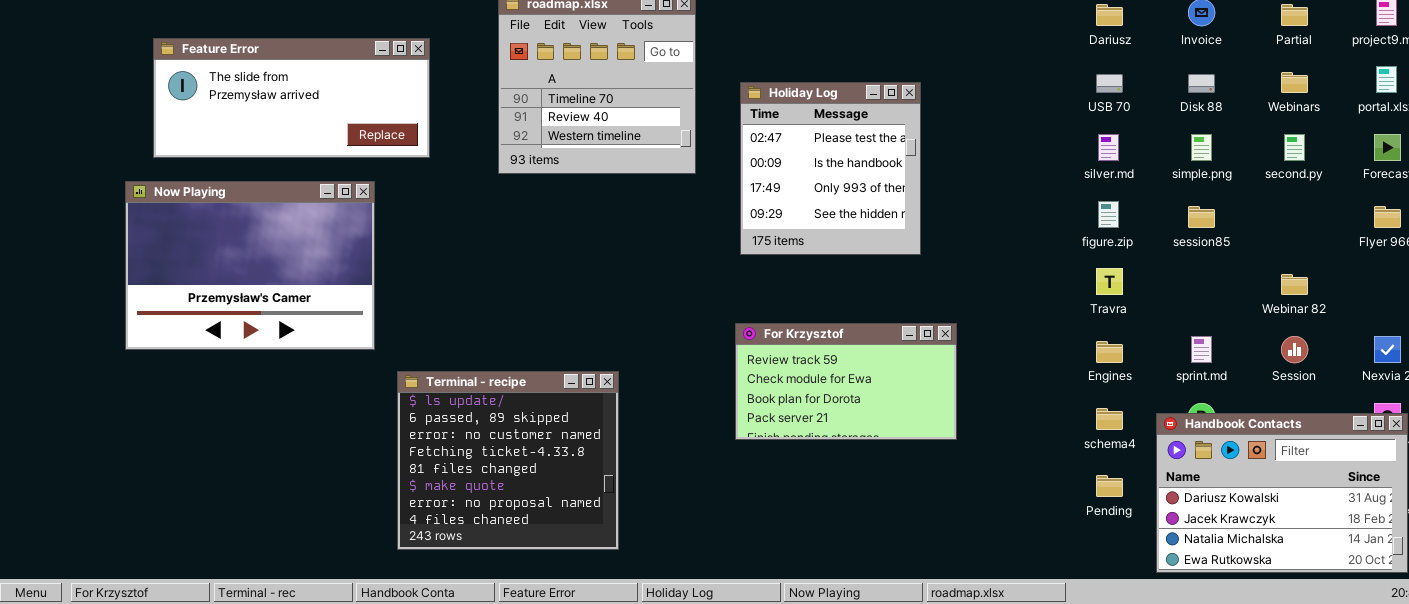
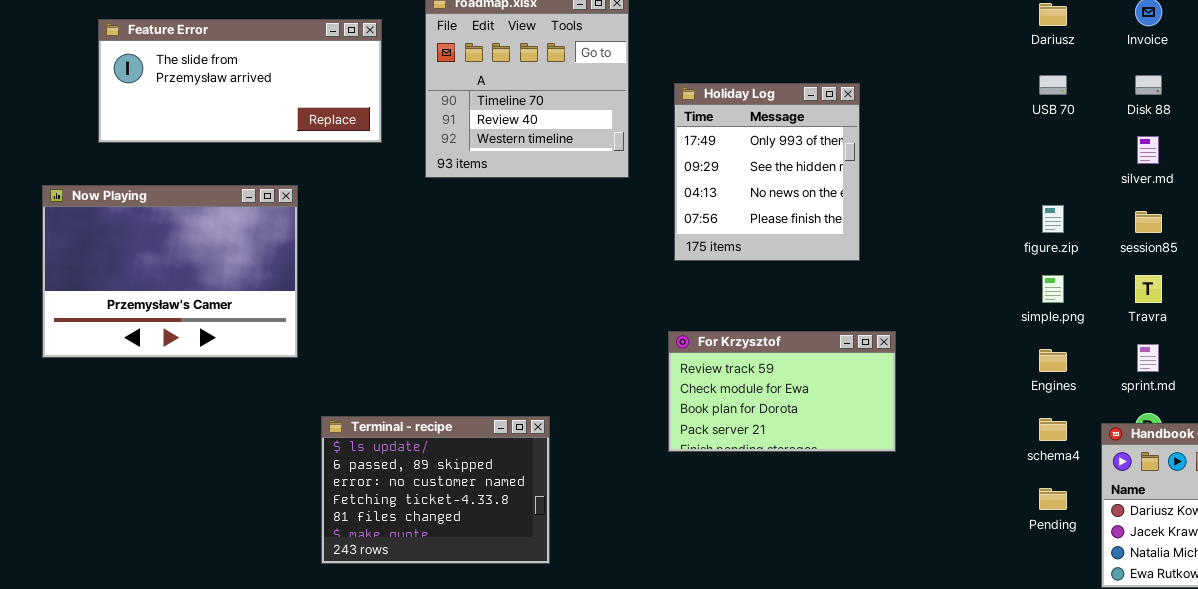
Feature Error: [153,38,430,158] -> [98,19,382,143], moved
Holiday Log: [740,82,921,255] -> [674,83,860,261], scrolled down 2 rows
silver.md: [1098,134,1119,161] -> [1137,136,1159,164], moved
simple.png: [1191,134,1212,161] -> [1042,275,1064,303], moved
Travra: [1096,268,1123,295] -> [1135,275,1162,303], moved
Terminal - recipe: [397,371,619,550] -> [321,416,550,564], resized

